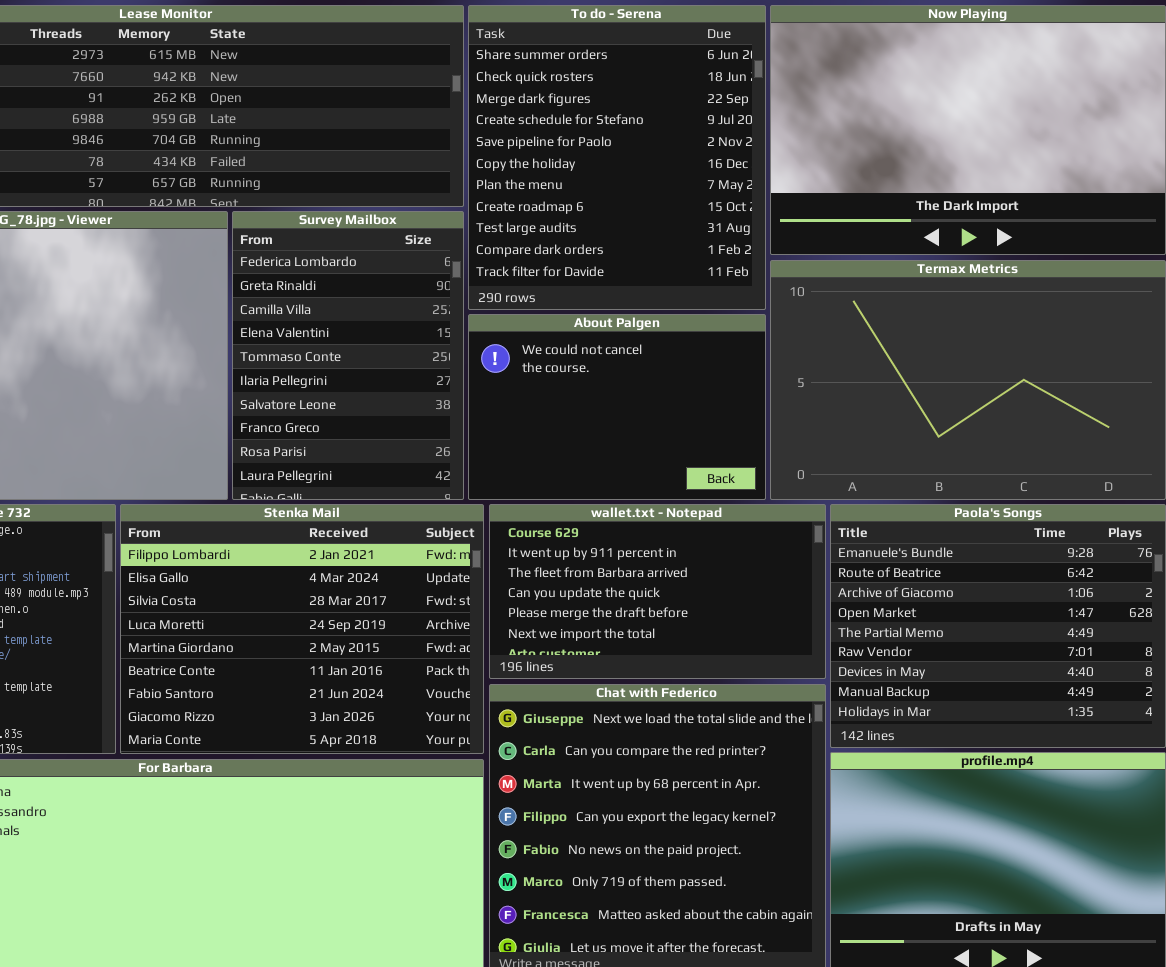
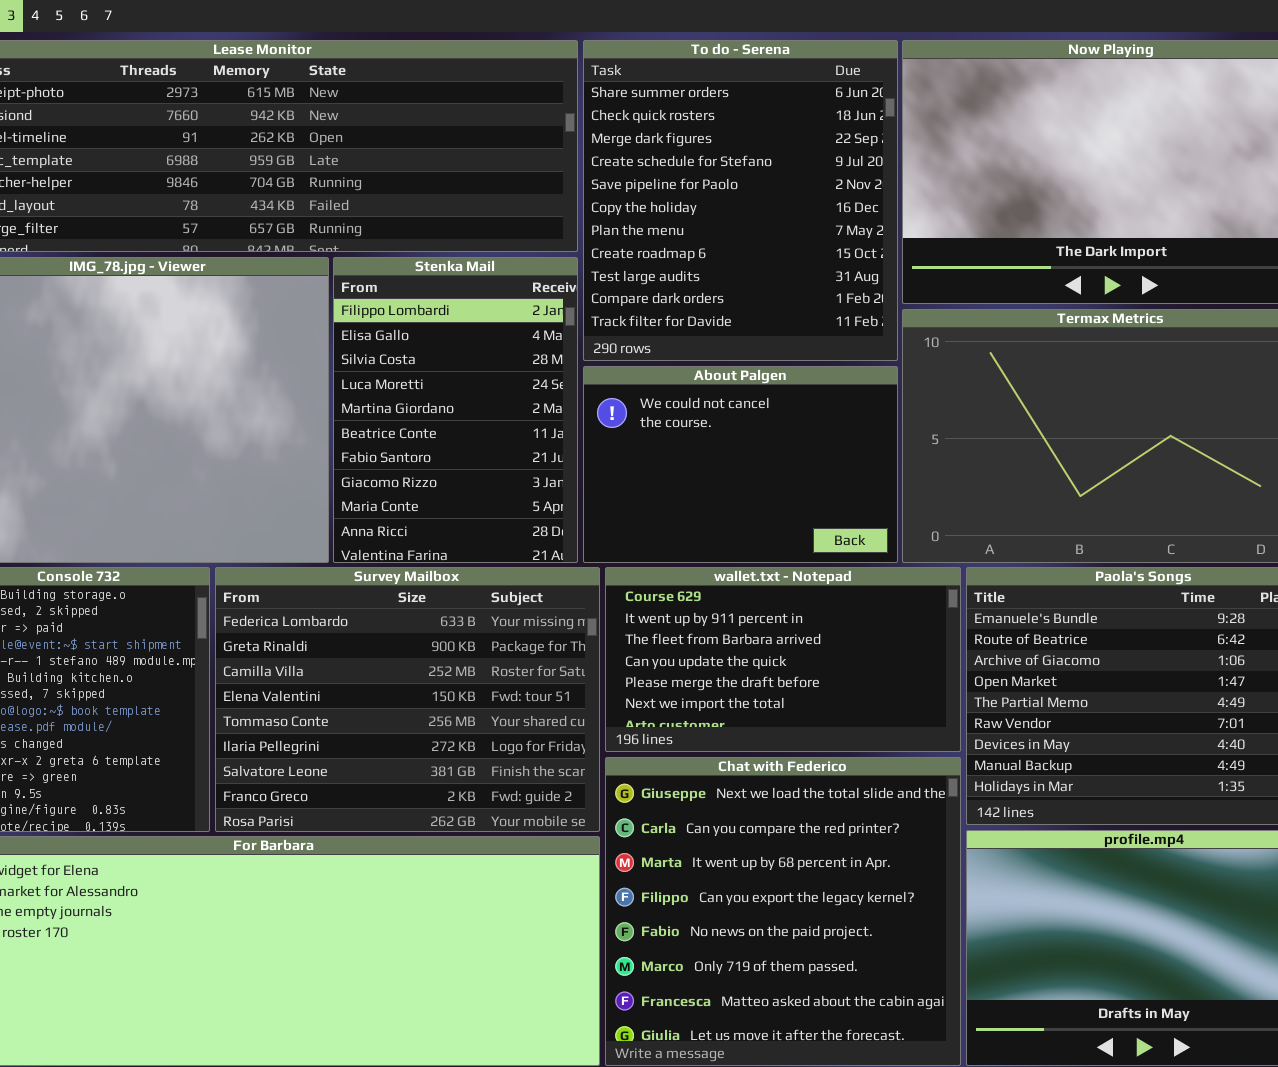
Survey Mailbox: [232,211,464,500] -> [215,567,600,832], moved, resized
Stenka Mail: [120,504,484,754] -> [333,257,578,563], moved, resized

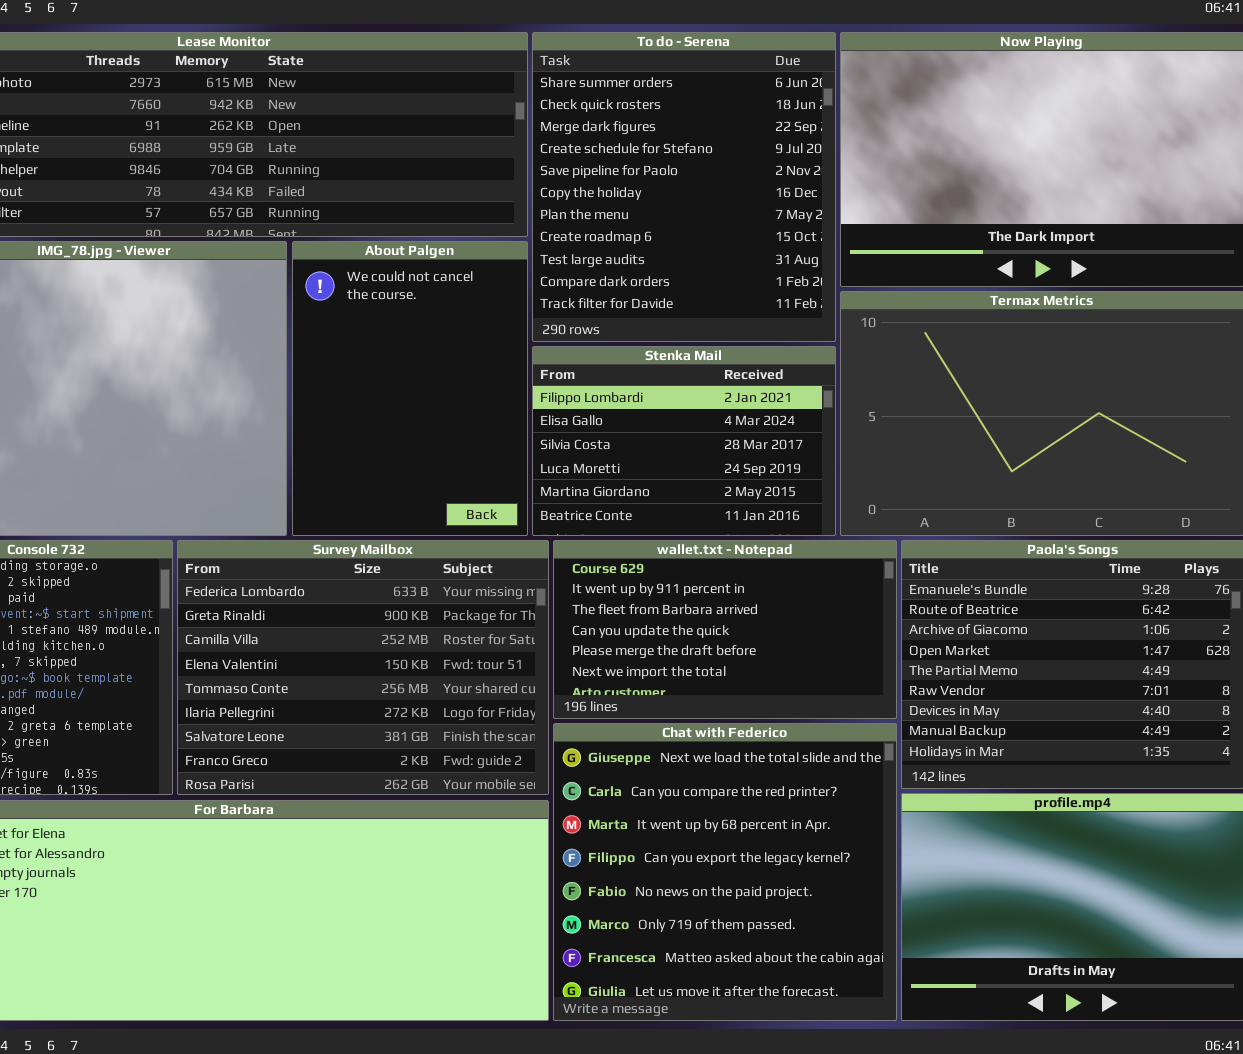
Stenka Mail: [333,257,578,563] -> [532,346,836,536], moved, resized
About Palgen: [583,366,898,563] -> [292,241,528,536], moved, resized

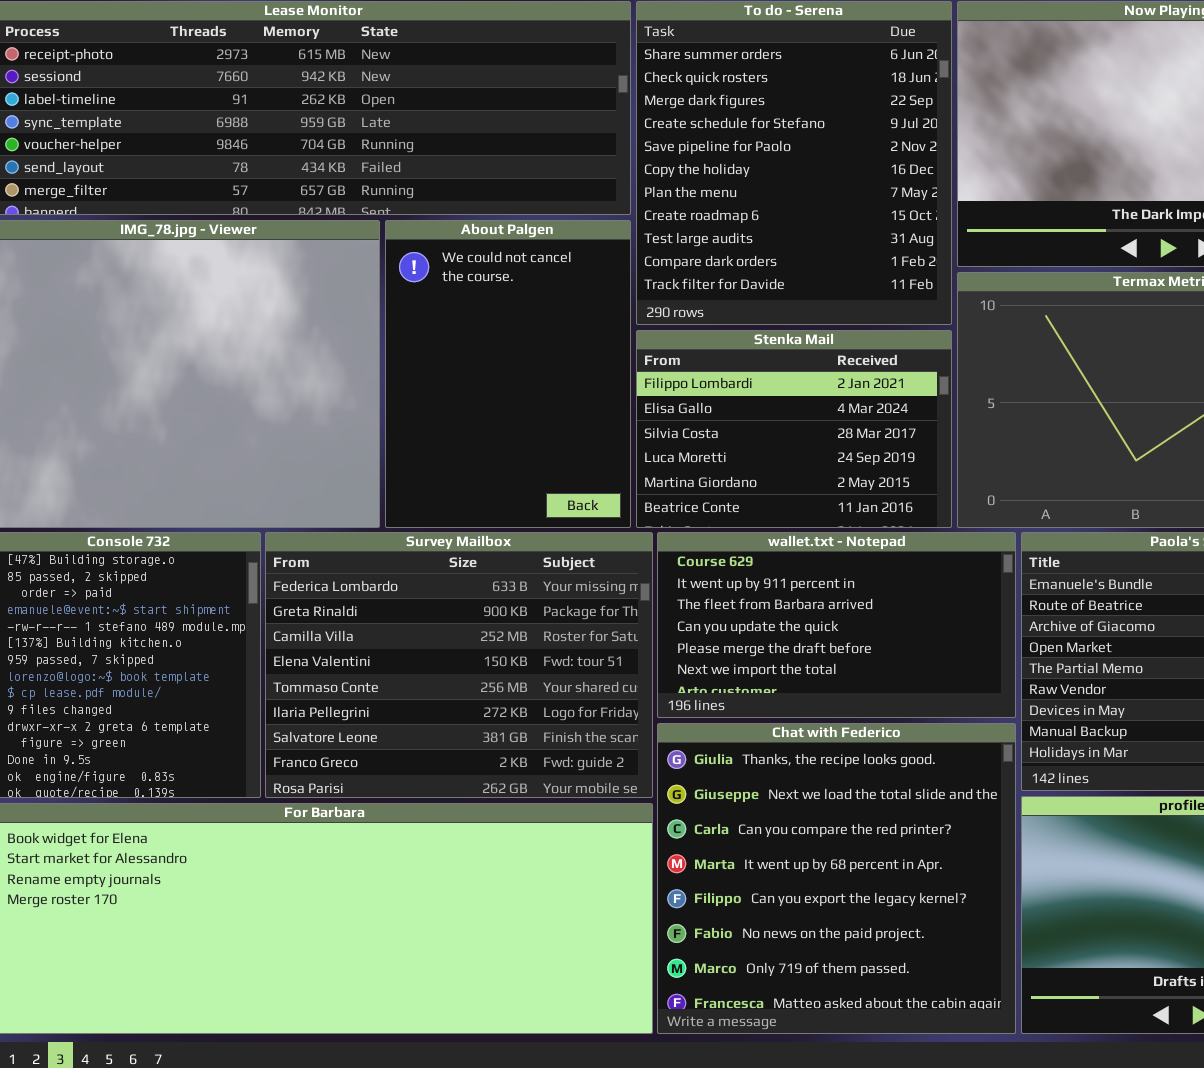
Chat with Federico: [553,723,897,1021] -> [657,723,1016,1034], scrolled up 1 row

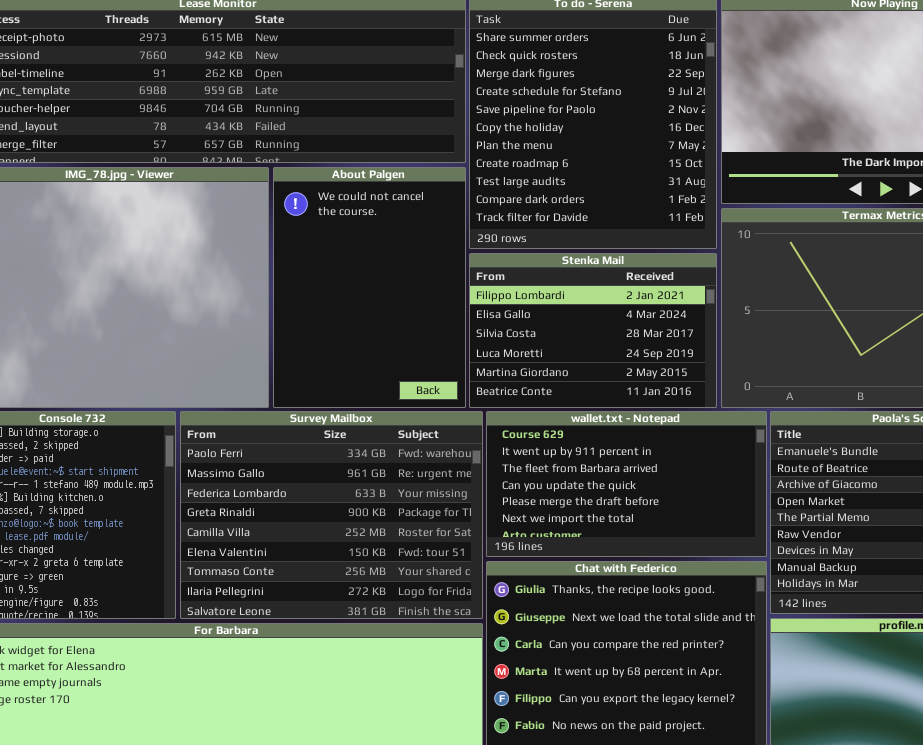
Survey Mailbox: [265,532,653,798] -> [180,411,483,619], scrolled up 2 rows

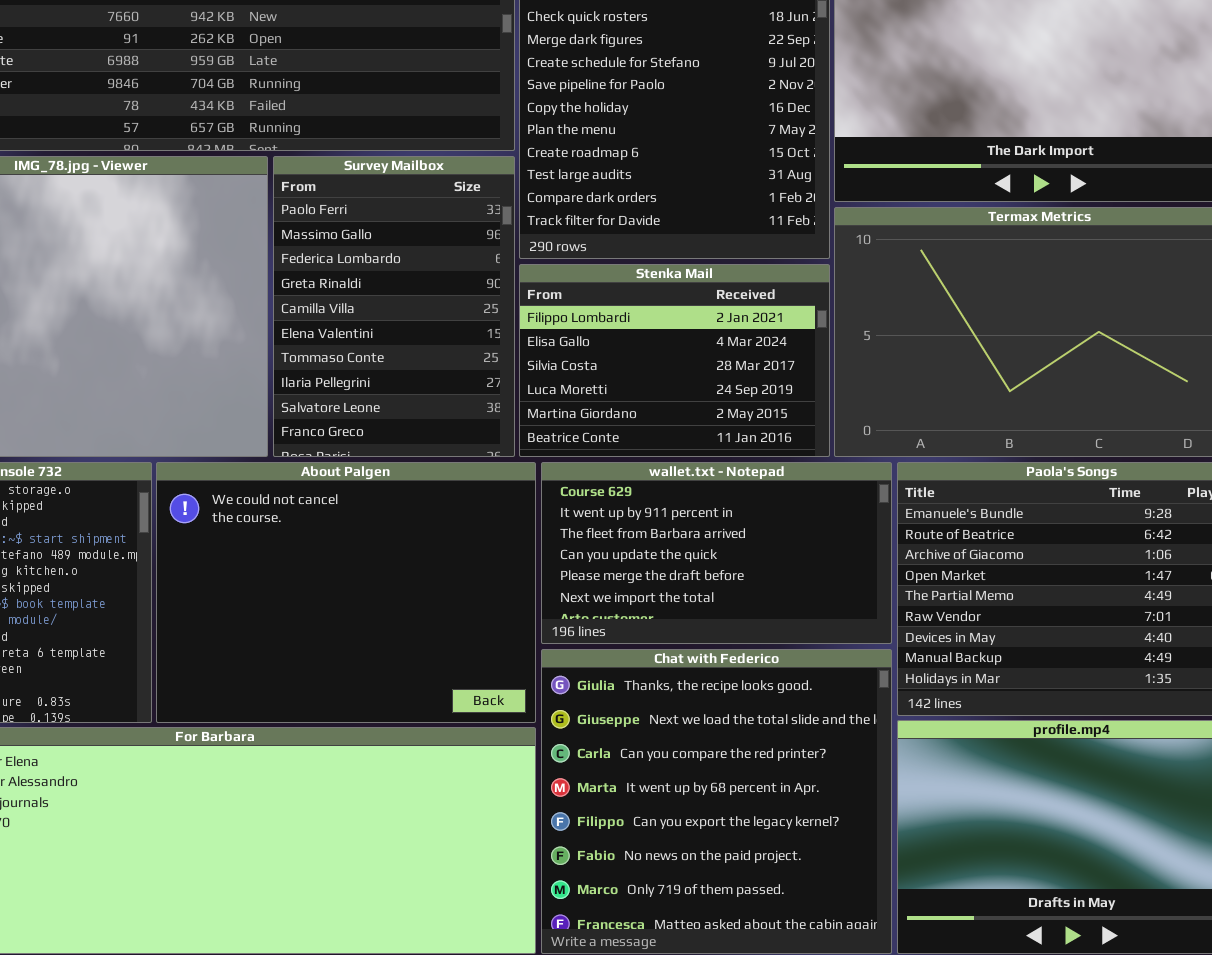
About Palgen: [273,167,466,408] -> [156,462,536,723], moved, resized
Survey Mailbox: [180,411,483,619] -> [273,156,515,457], moved, resized

